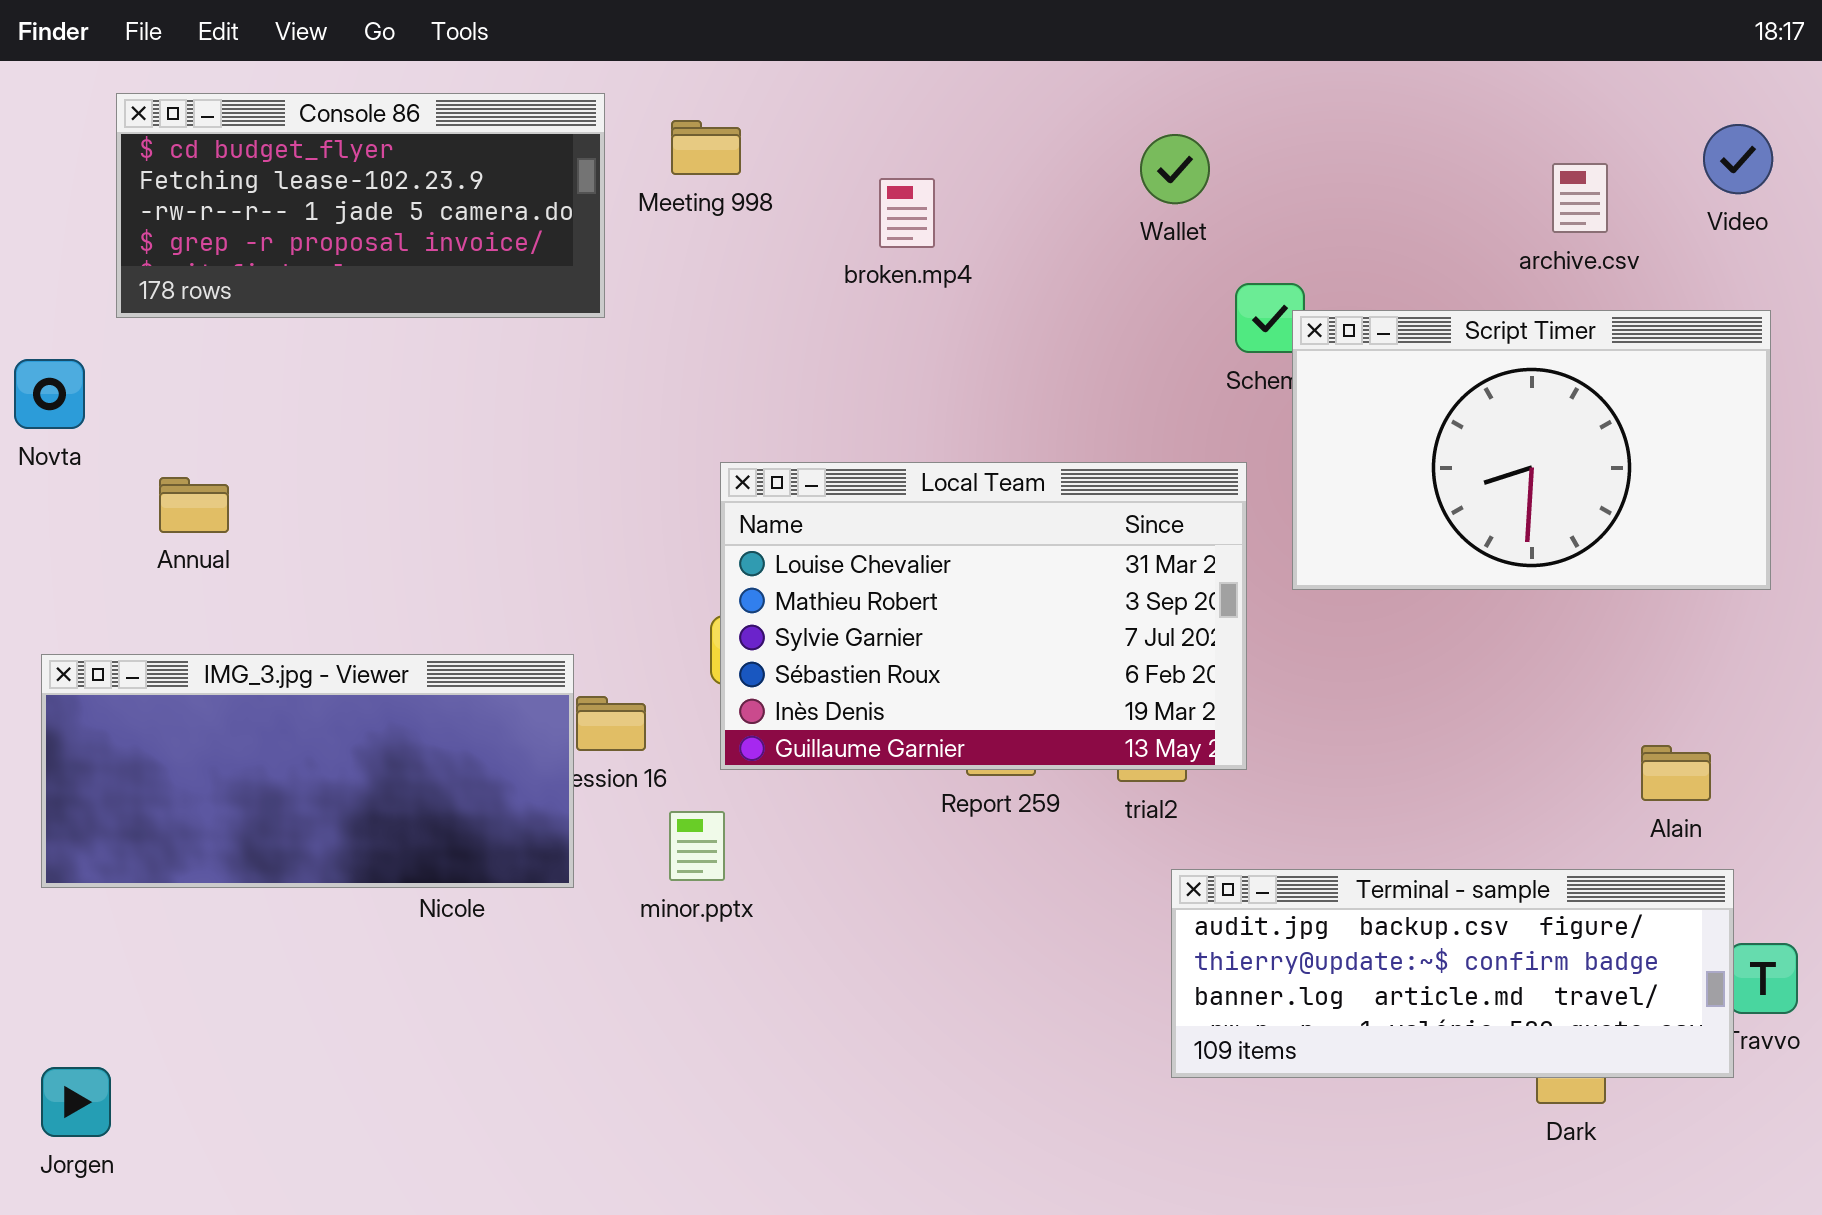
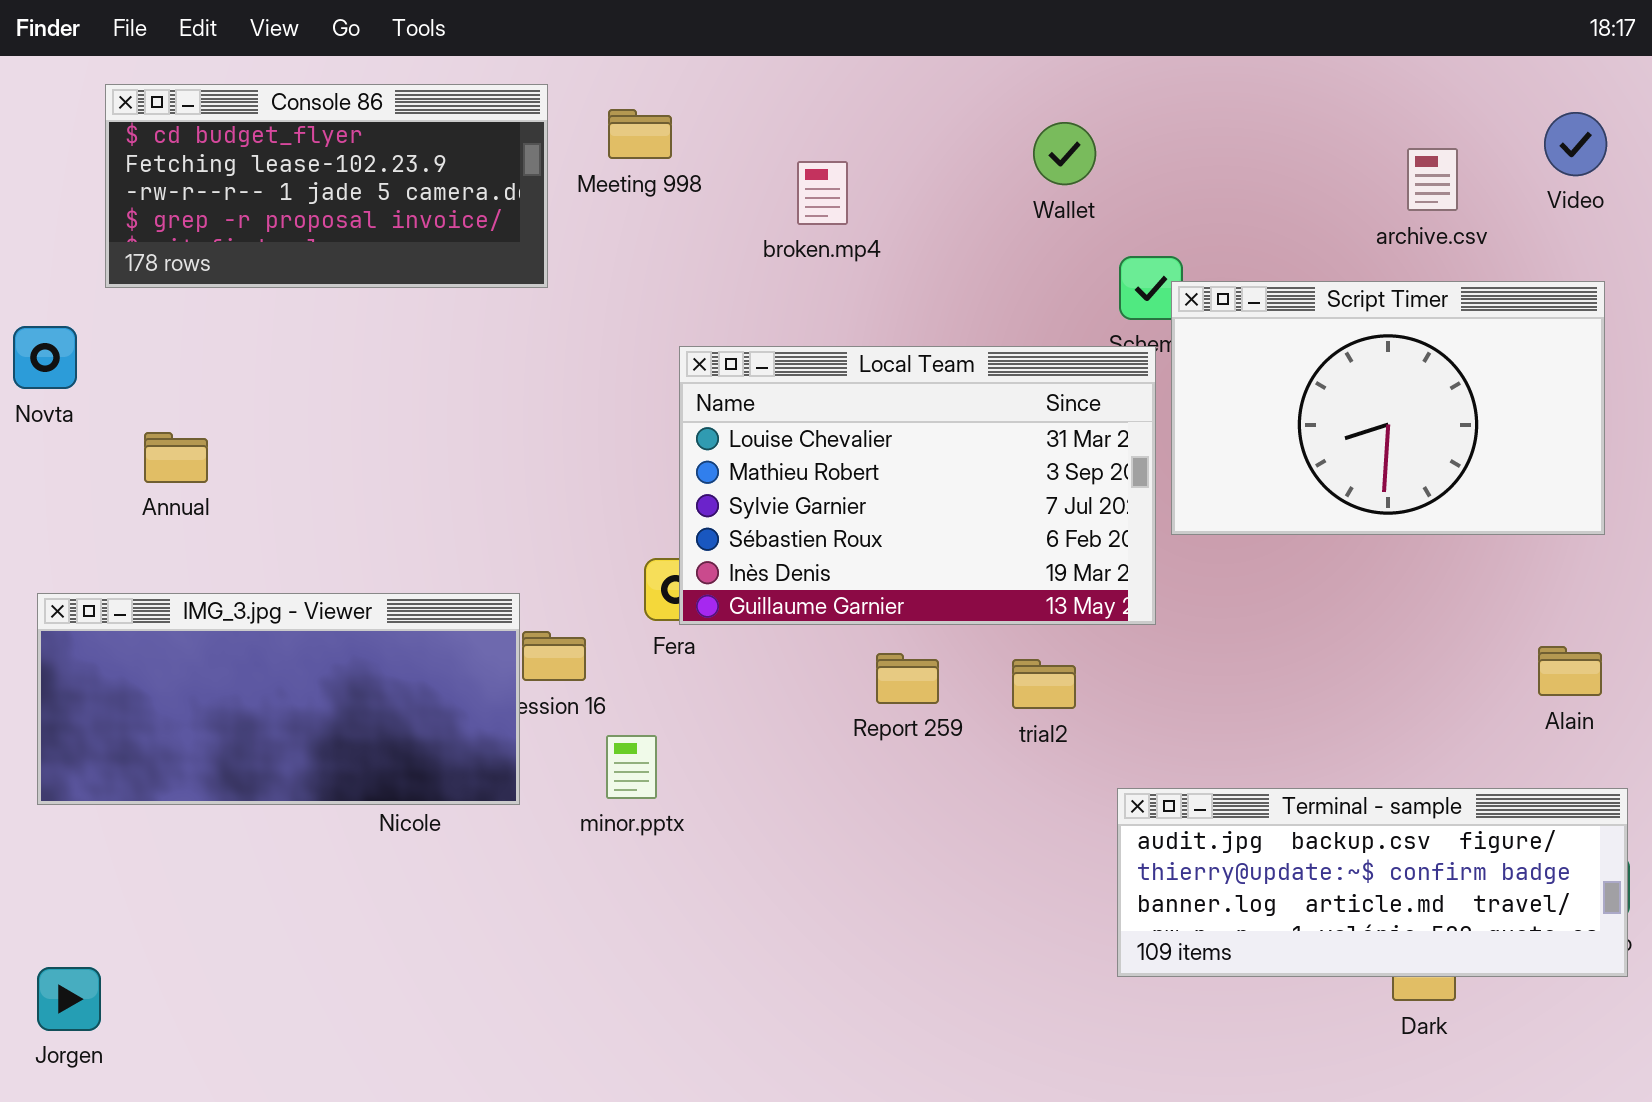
Local Team: [720,462,1247,770] -> [679,346,1156,625], moved
Alain: [1641,745,1711,801] -> [1538,646,1602,696], moved
Terminal - sample: [1171,869,1734,1078] -> [1117,788,1628,977], moved

